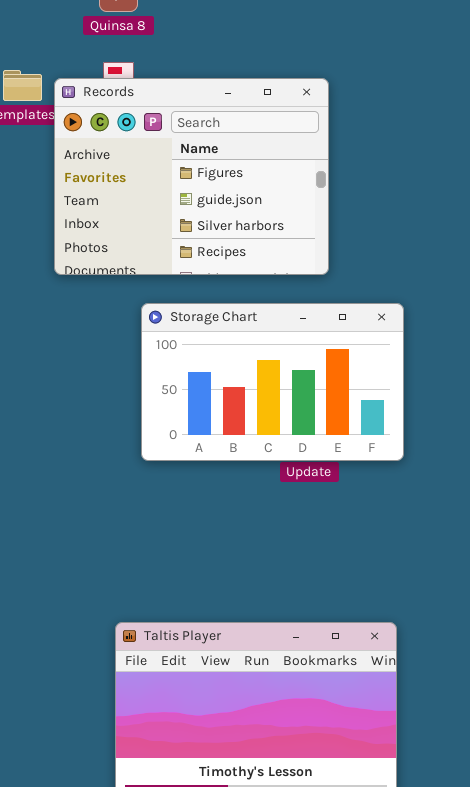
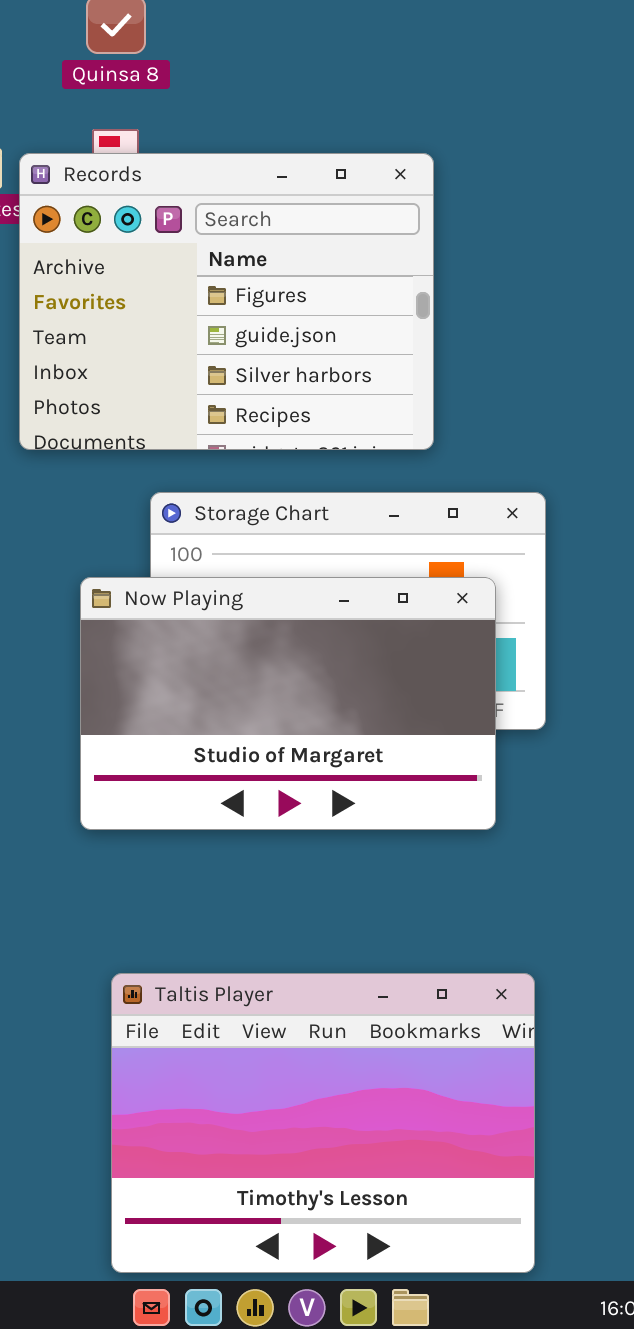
Now Playing: none -> [80,577,496,830], opened

